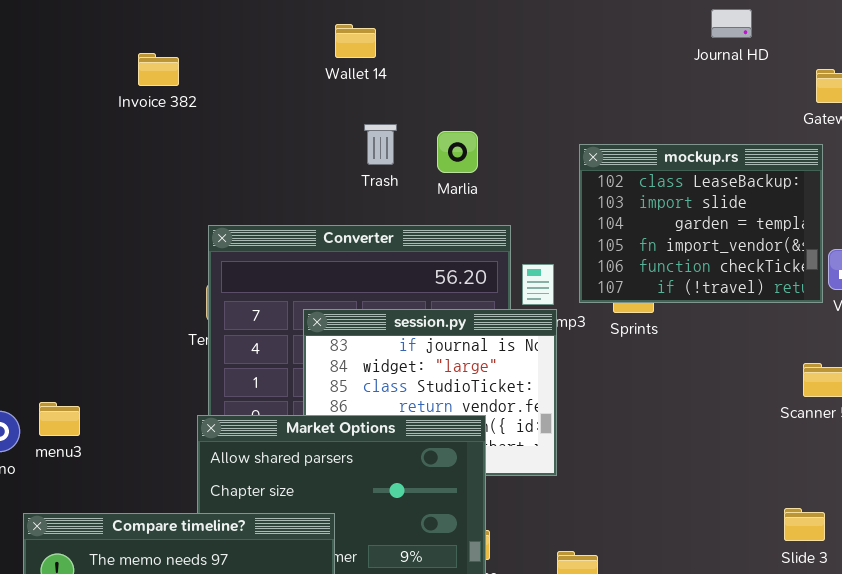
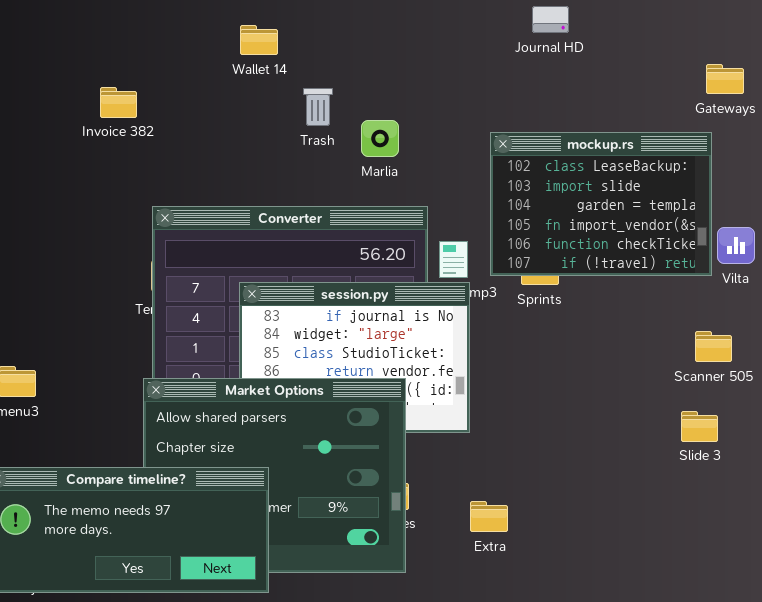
Journal HD: [711,9,752,38] -> [532,6,569,33], moved
Wallet 14: [335,24,376,58] -> [240,25,278,55], moved
Invoice 382: [138,53,179,86] -> [100,87,137,118], moved
Trash: [364,124,397,165] -> [303,88,333,126], moved
Slide 3: [784,508,825,541] -> [681,411,718,442], moved

